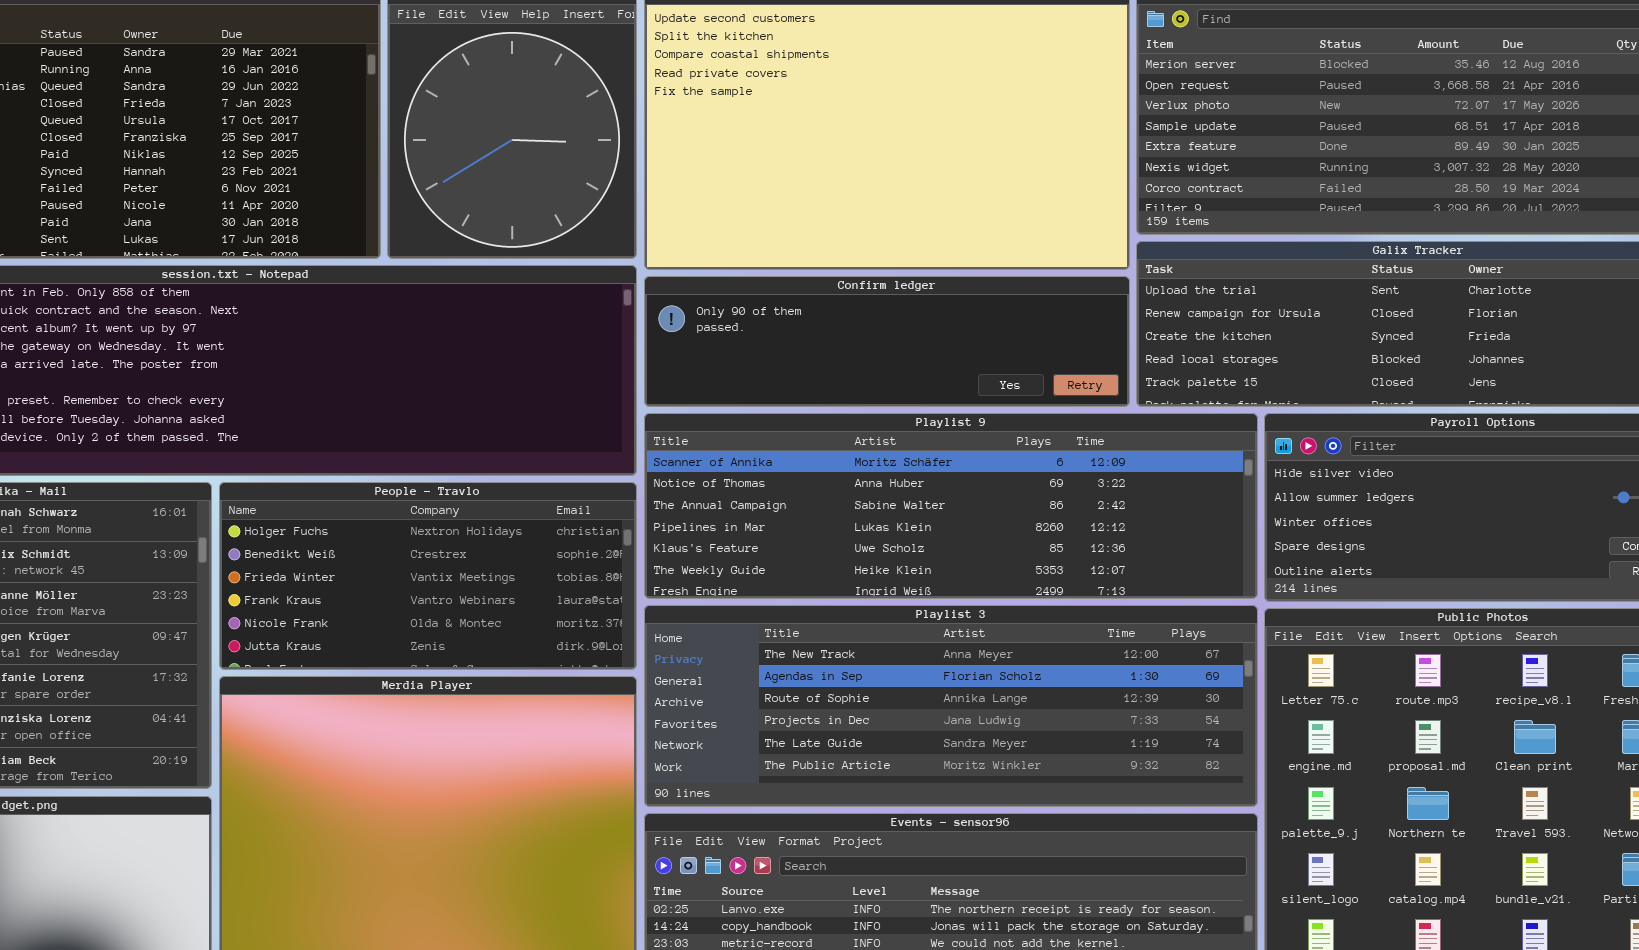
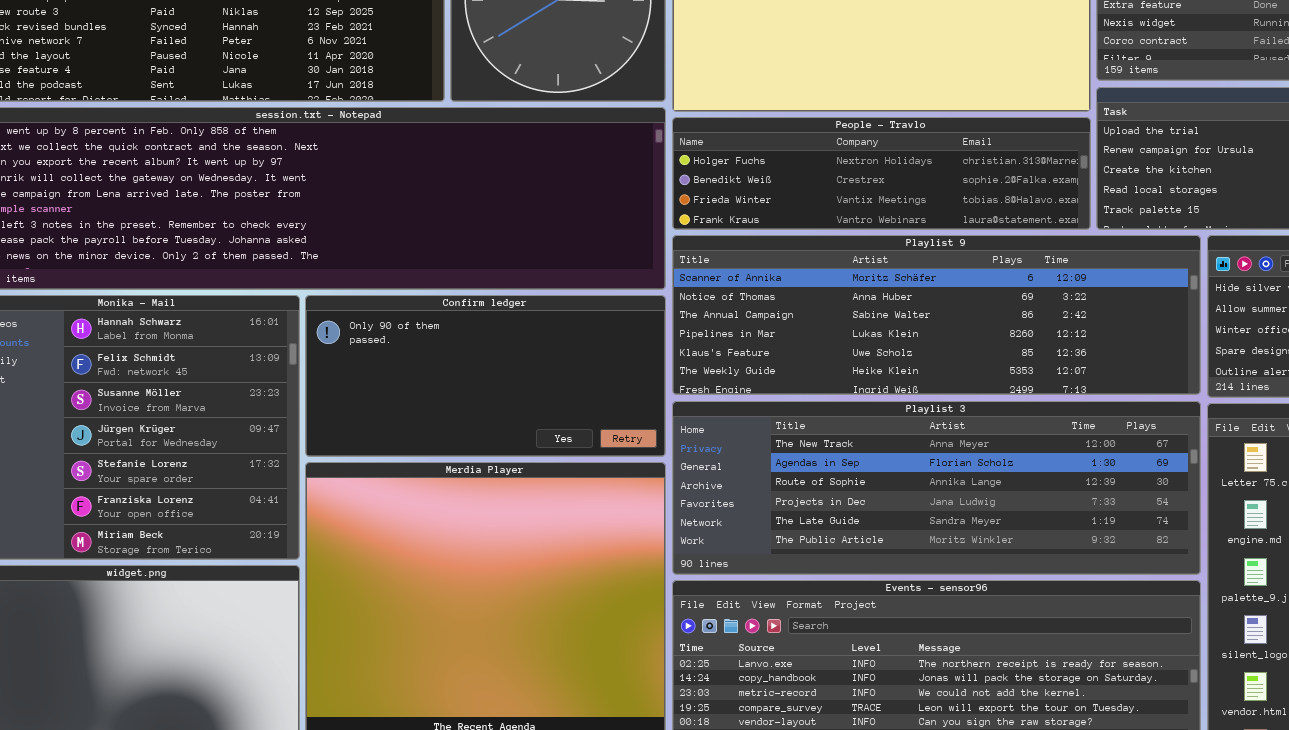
Confirm ledger: [644,276,1130,407] -> [305,295,666,457], moved, resized
People - Travlo: [219,482,637,670] -> [672,117,1091,230], moved, resized

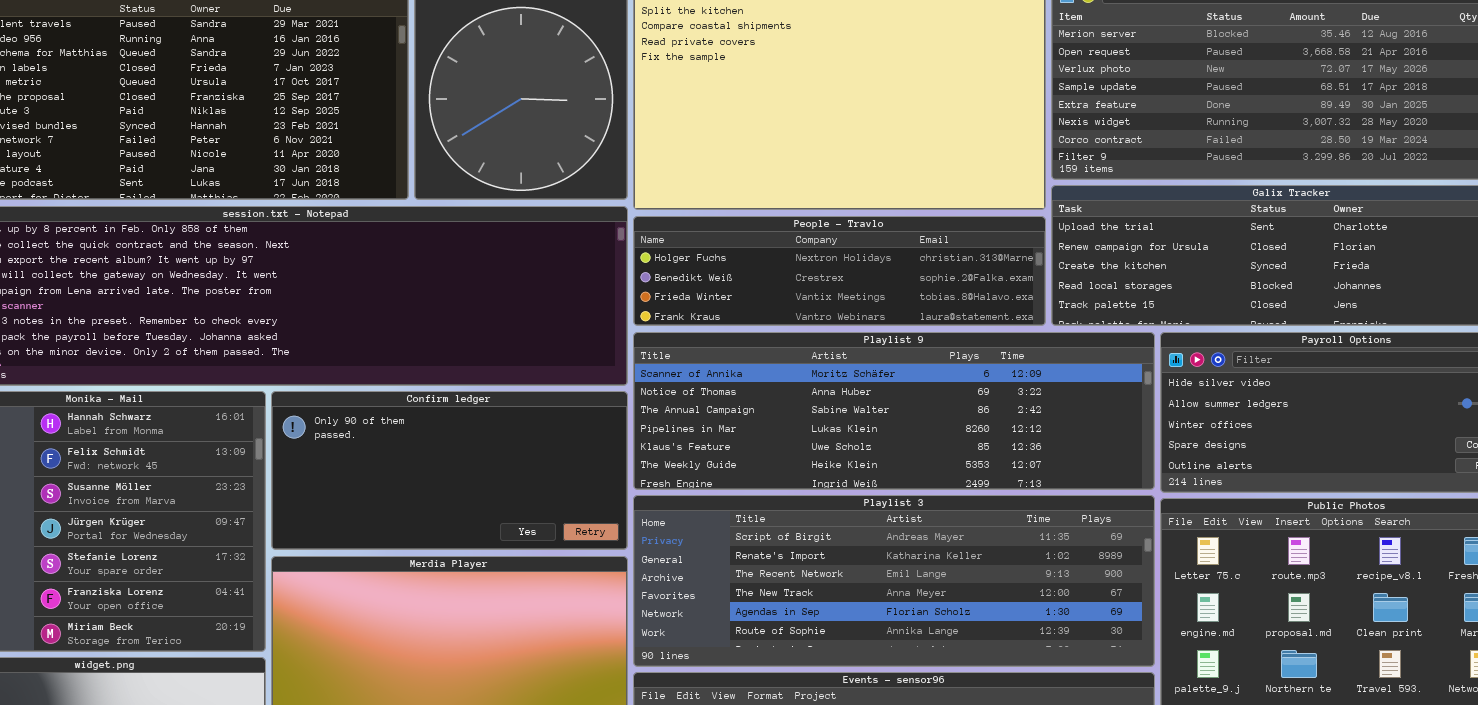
Playlist 3: [672,401,1201,575] -> [633,495,1155,667], scrolled up 3 rows

